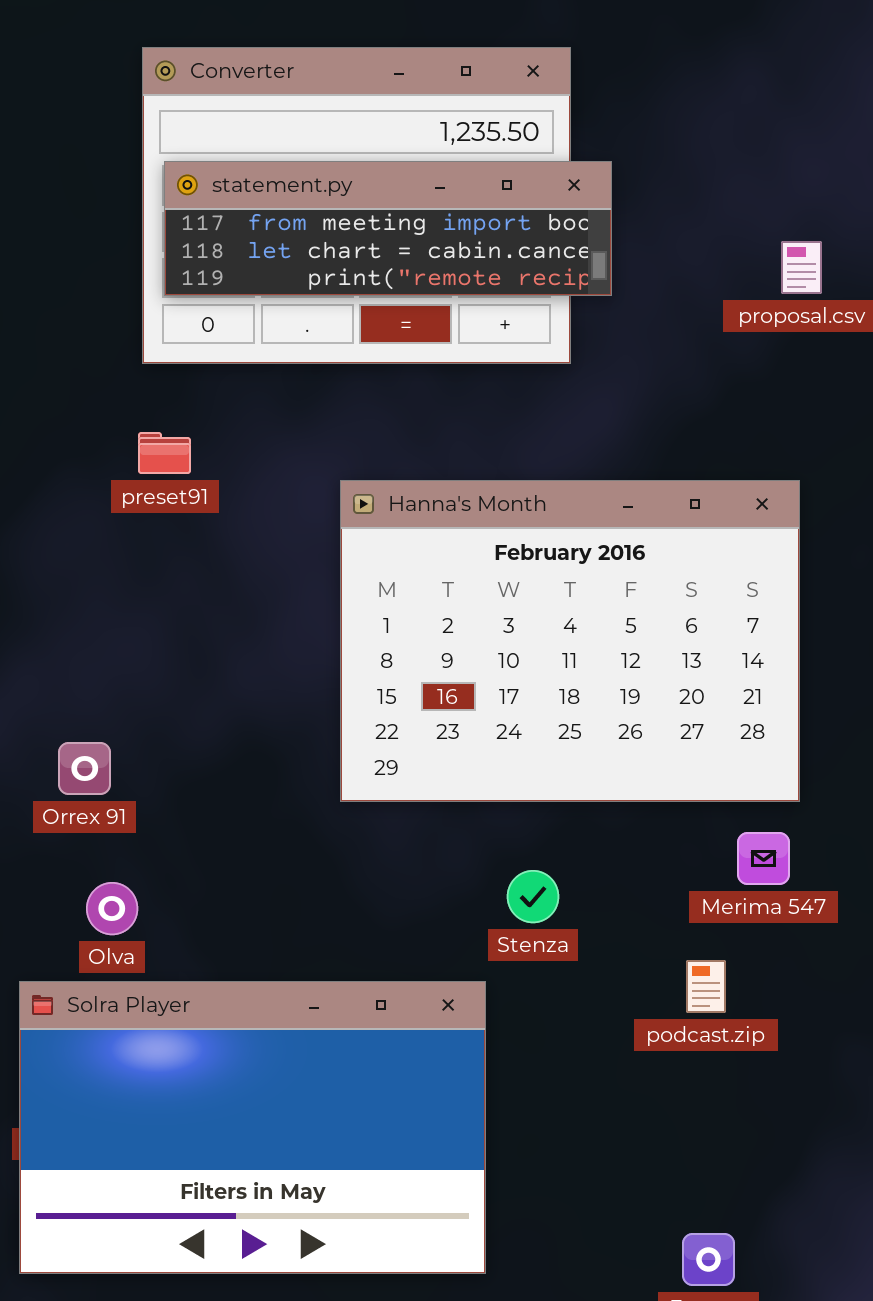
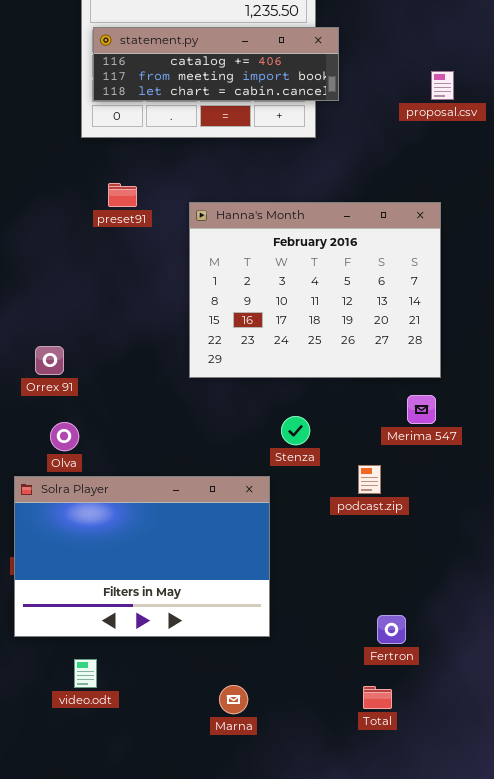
statement.py: [164,161,612,296] -> [93,27,339,101], scrolled up 1 row
preset91: [138,432,191,474] -> [108,183,137,207], moved
podcast.zip: [686,960,726,1013] -> [358,465,381,494], moved

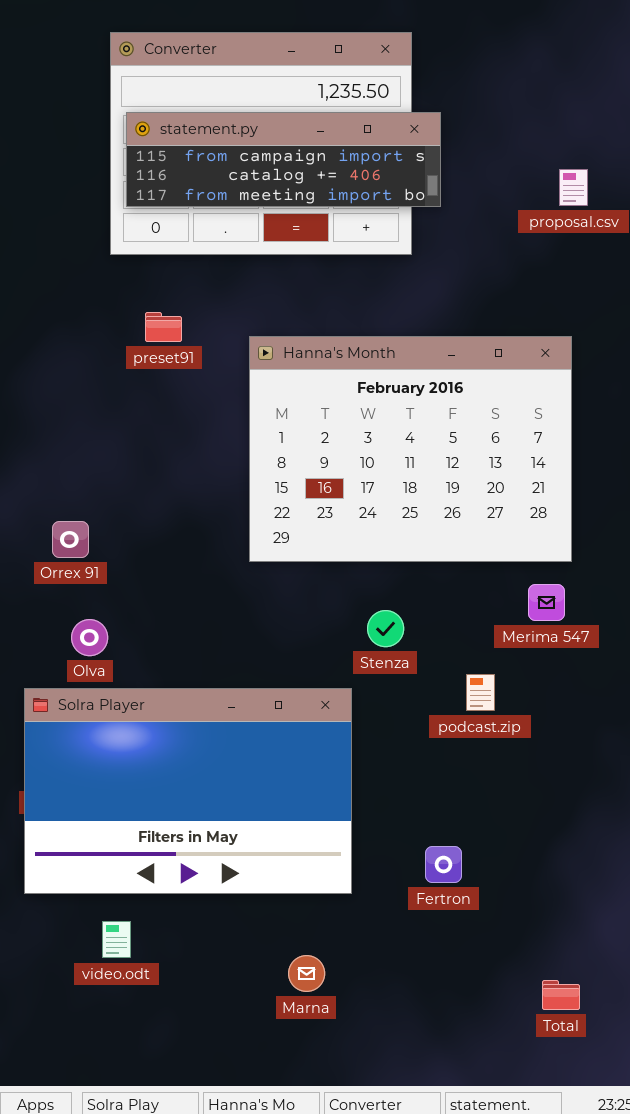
statement.py: [93,27,339,101] -> [126,112,441,207], scrolled up 1 row
Fertron: [377,615,406,644] -> [425,846,462,883], moved
Total: [363,686,392,709] -> [542,980,580,1010], moved

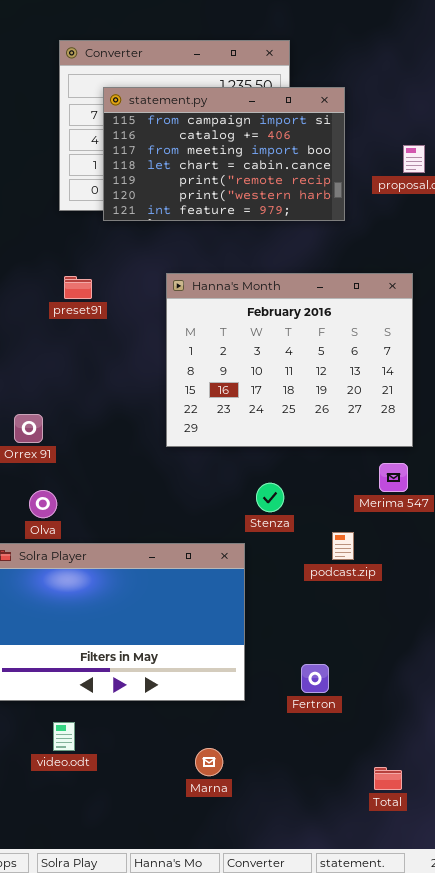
statement.py: [126,112,441,207] -> [103,87,345,221], moved, resized
preset91: [145,312,182,342] -> [64,276,92,299], moved
Total: [542,980,580,1010] -> [374,767,402,790], moved

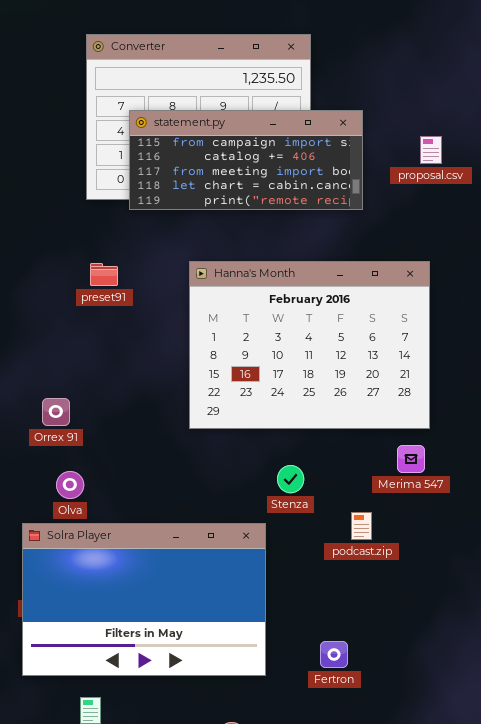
statement.py: [103,87,345,221] -> [129,110,363,210], resized

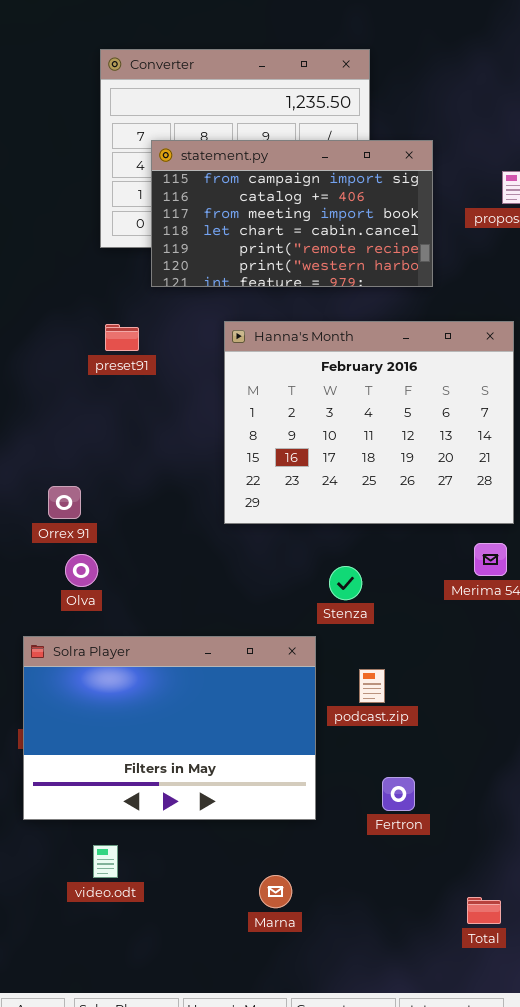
statement.py: [129,110,363,210] -> [151,140,433,287], resized
Olva: [56,471,84,499] -> [65,554,98,587], moved
podcast.zip: [351,512,372,540] -> [359,669,385,703], moved

